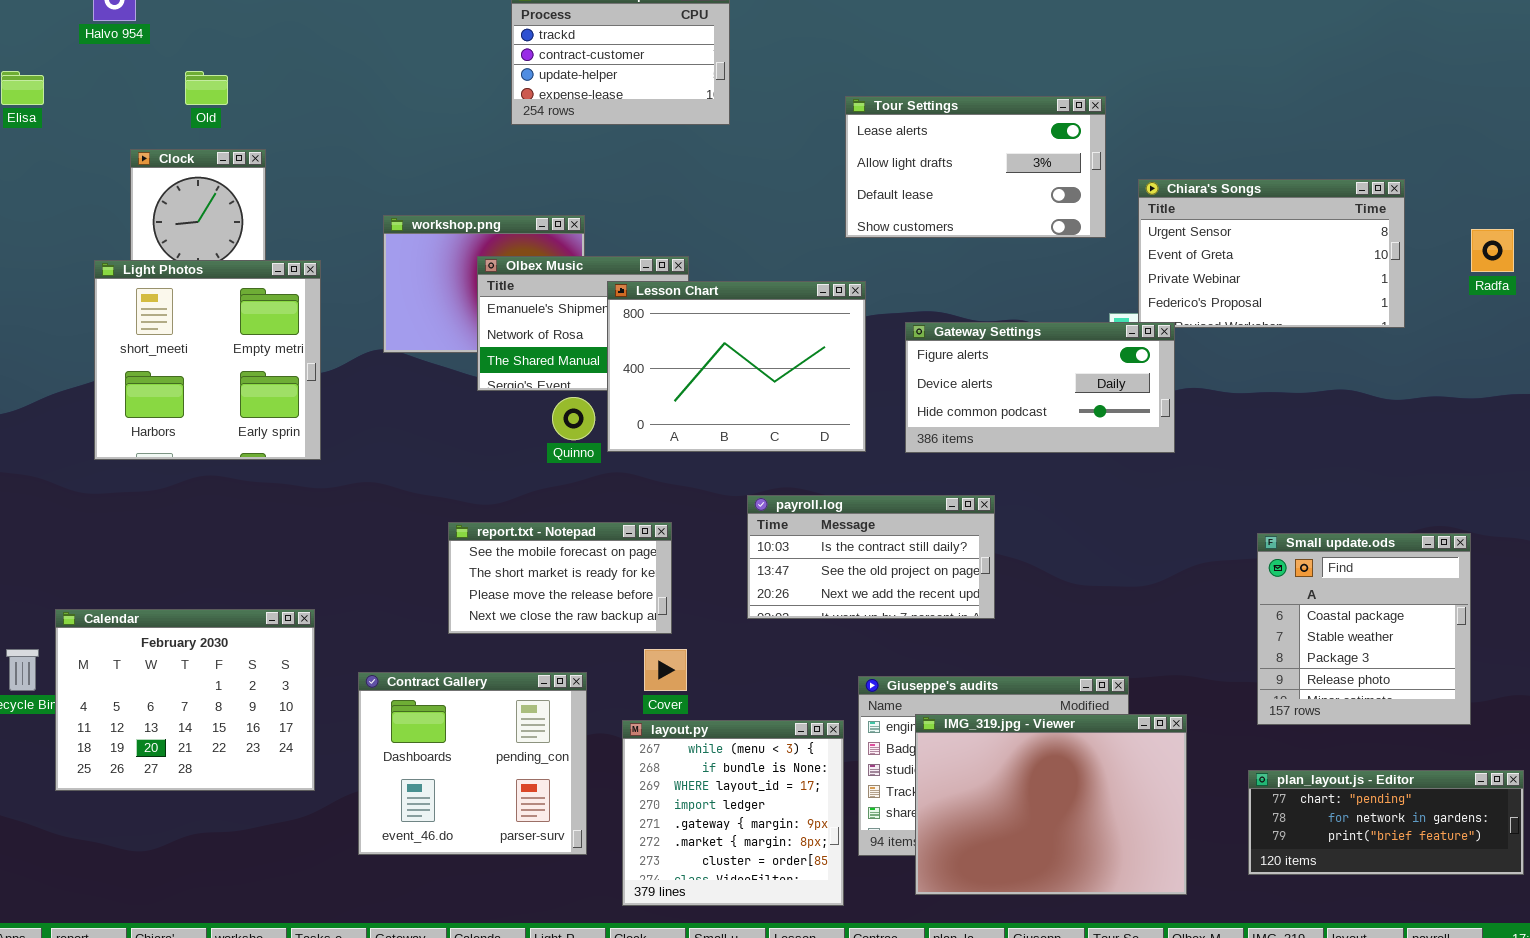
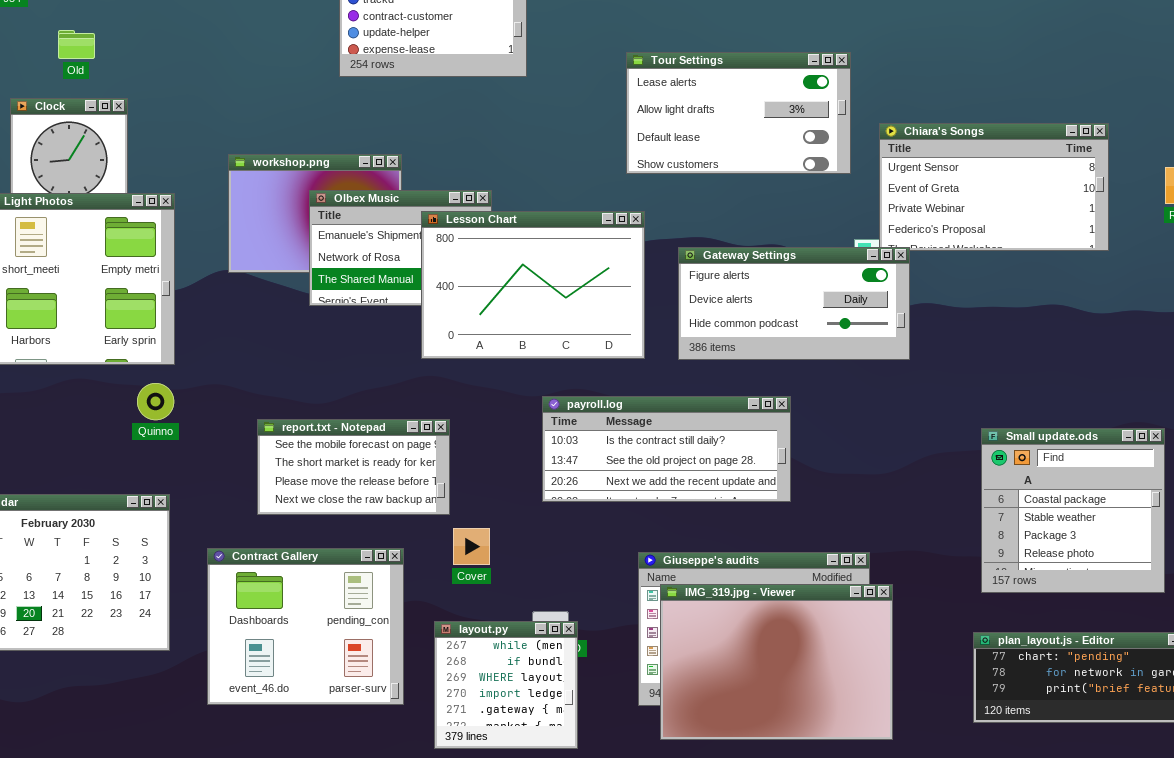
Quinno: [552,397,595,440] -> [137,383,174,420], moved
payroll.log: [747,495,995,619] -> [542,396,791,502], resized
report.txt - Notepad: [448,522,672,634] -> [257,419,450,515], moved
IMG_319.jpg - Viewer: [915,714,1187,895] -> [660,584,893,740], moved
layout.py: [622,720,844,906] -> [434,621,578,749], resized

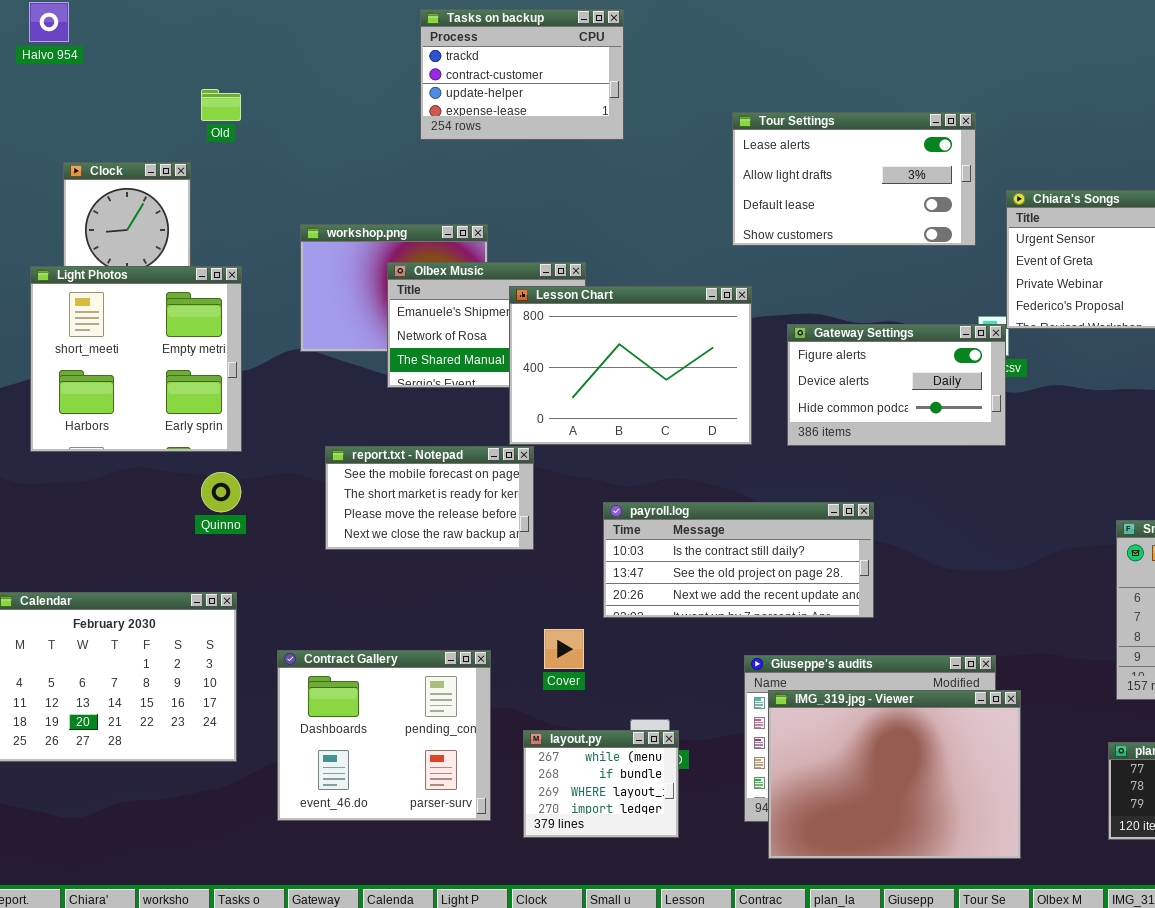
Old: [58,30,95,59] -> [201,89,241,121], moved
Gateway Settings: [678,247,910,360] -> [787,324,1006,446], resized
payroll.log: [542,396,791,502] -> [603,502,874,618], moved
report.txt - Notepad: [257,419,450,515] -> [325,446,534,550], moved
layout.py: [434,621,578,749] -> [523,730,679,838], resized

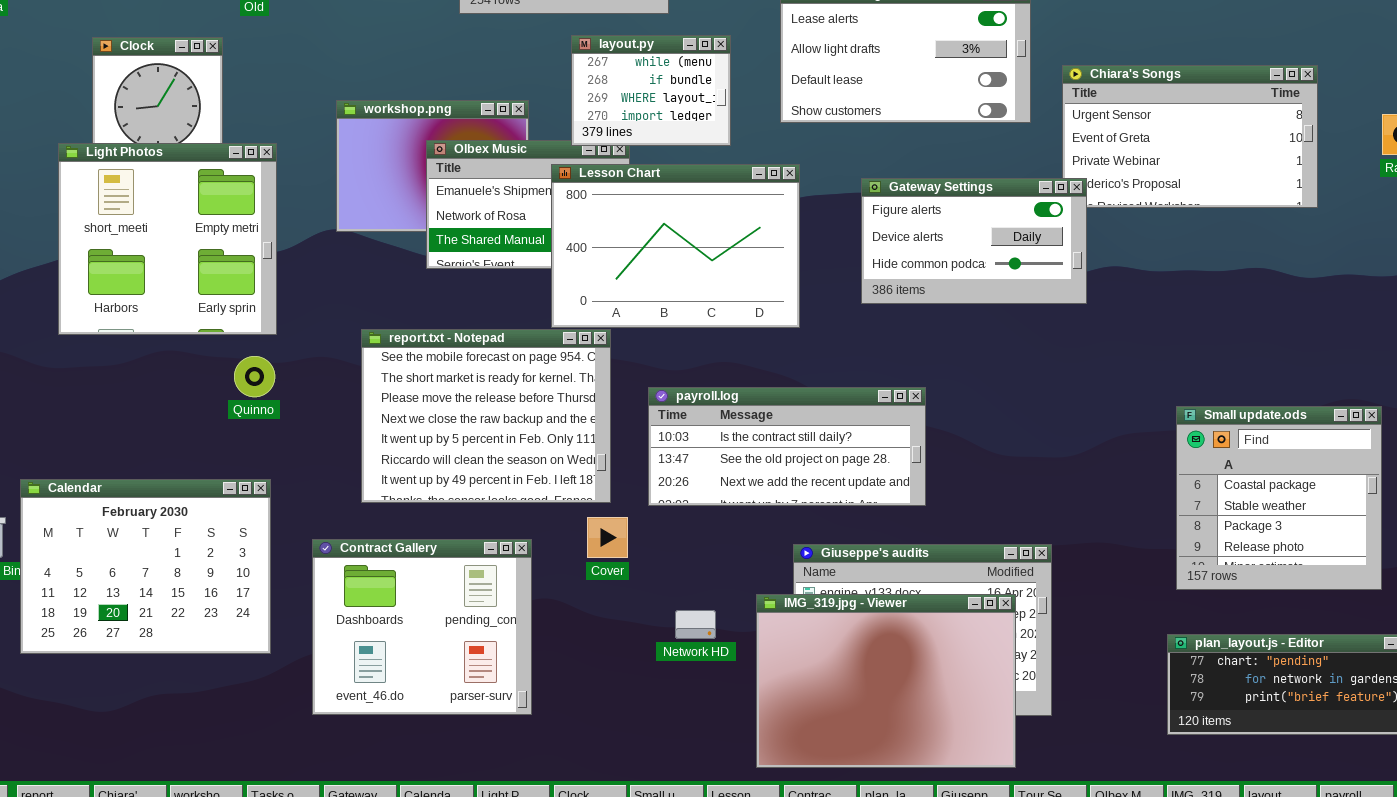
Gateway Settings: [787,324,1006,446] -> [861,178,1087,304], moved
report.txt - Notepad: [325,446,534,550] -> [361,329,611,503], resized
IMG_319.jpg - Viewer: [768,690,1021,859] -> [756,594,1016,768], moved
layout.py: [523,730,679,838] -> [571,35,731,146], moved

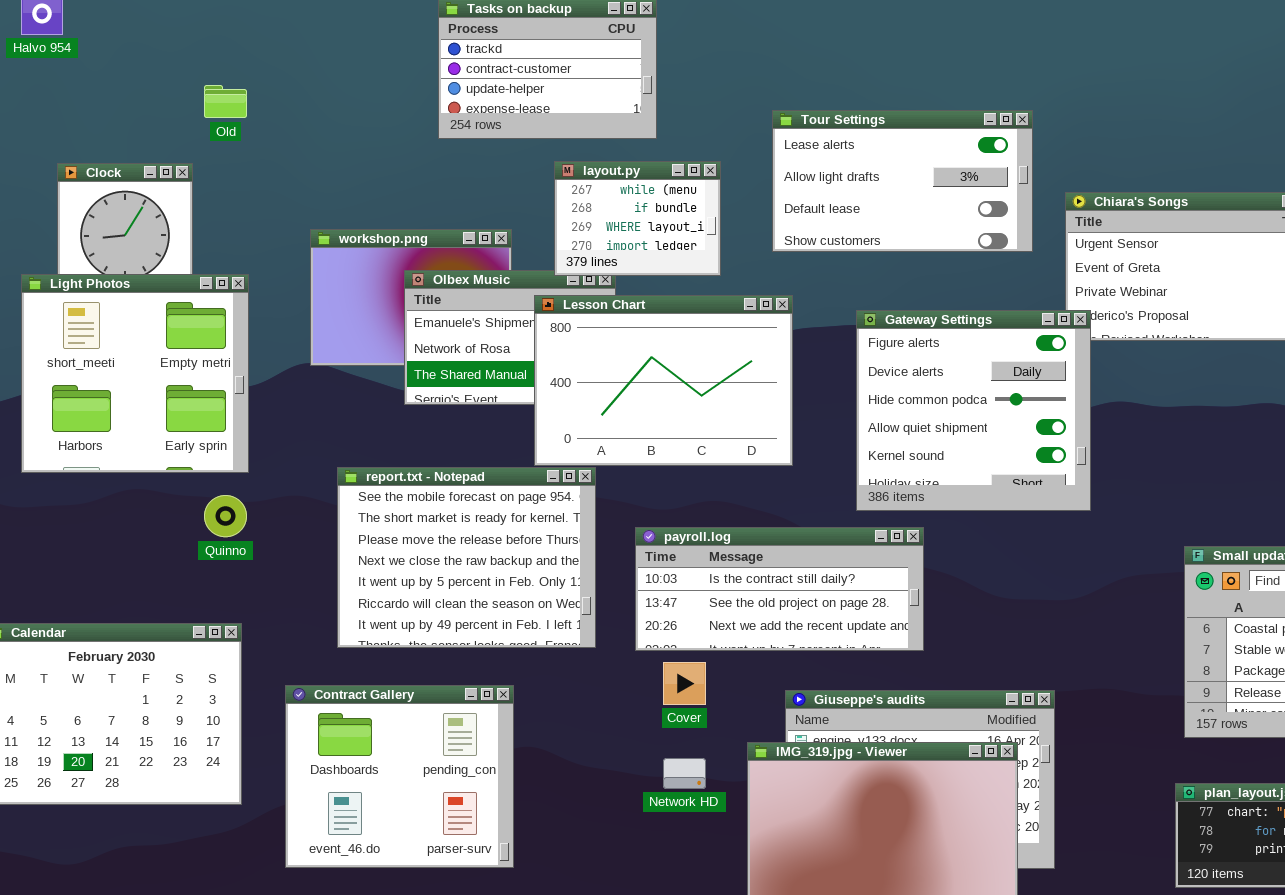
Gateway Settings: [861,178,1087,304] -> [856,310,1091,511], resized
Cover: [587,517,628,558] -> [663,662,706,705], moved

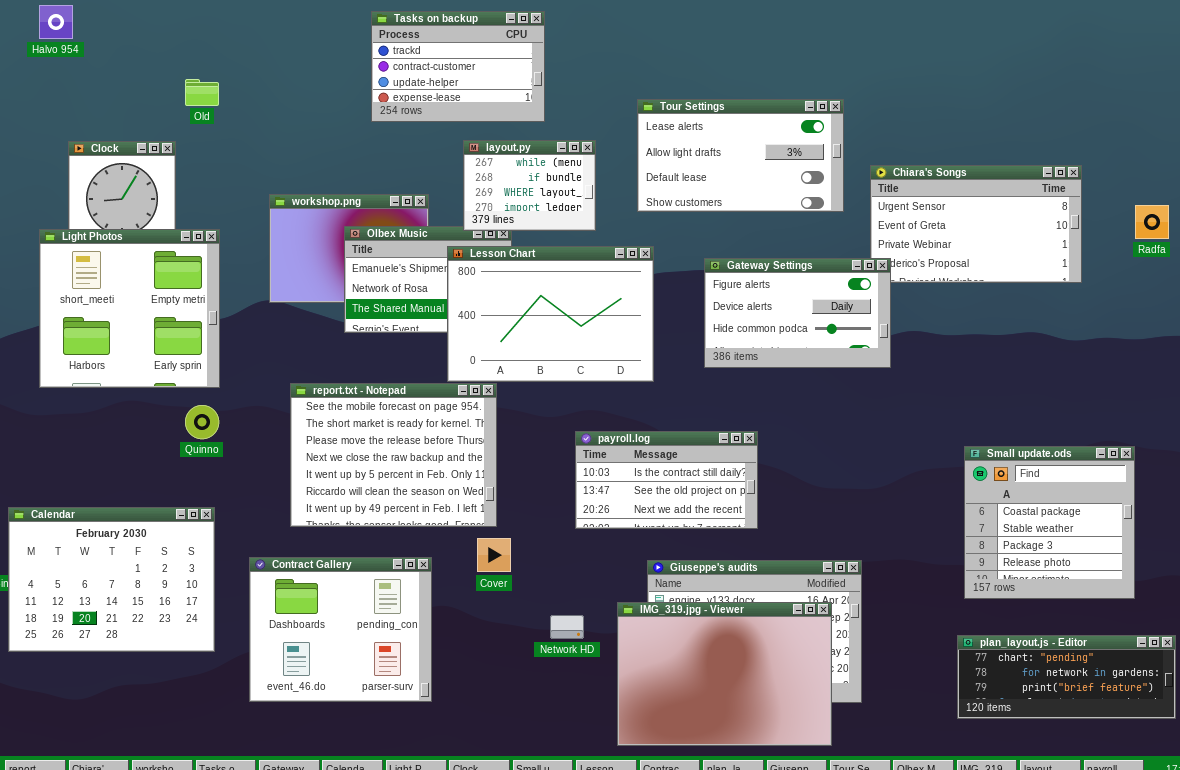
Gateway Settings: [856,310,1091,511] -> [704,258,891,368], resized
payroll.log: [635,527,924,651] -> [575,431,758,529], resized
Cover: [663,662,706,705] -> [477,538,511,572], moved

